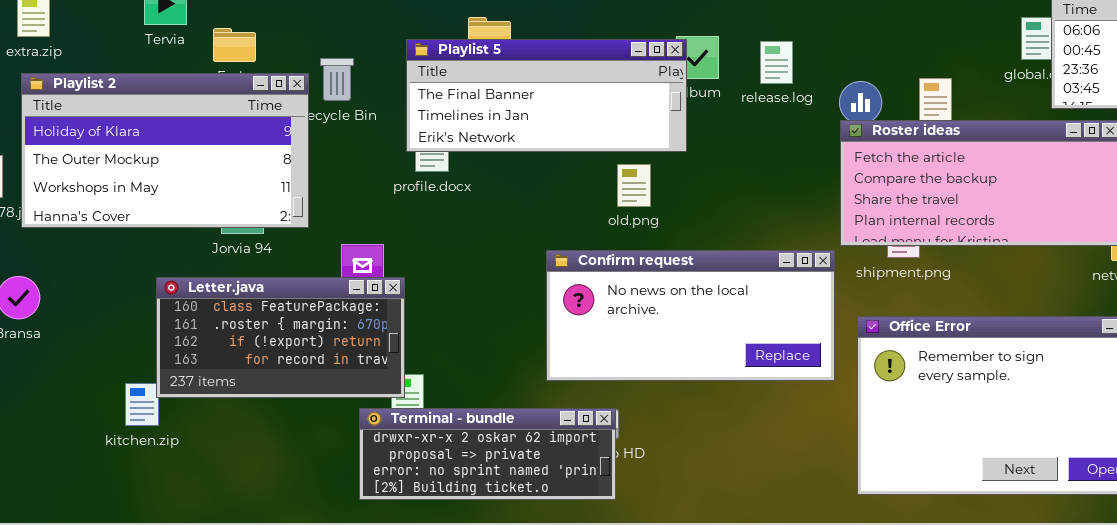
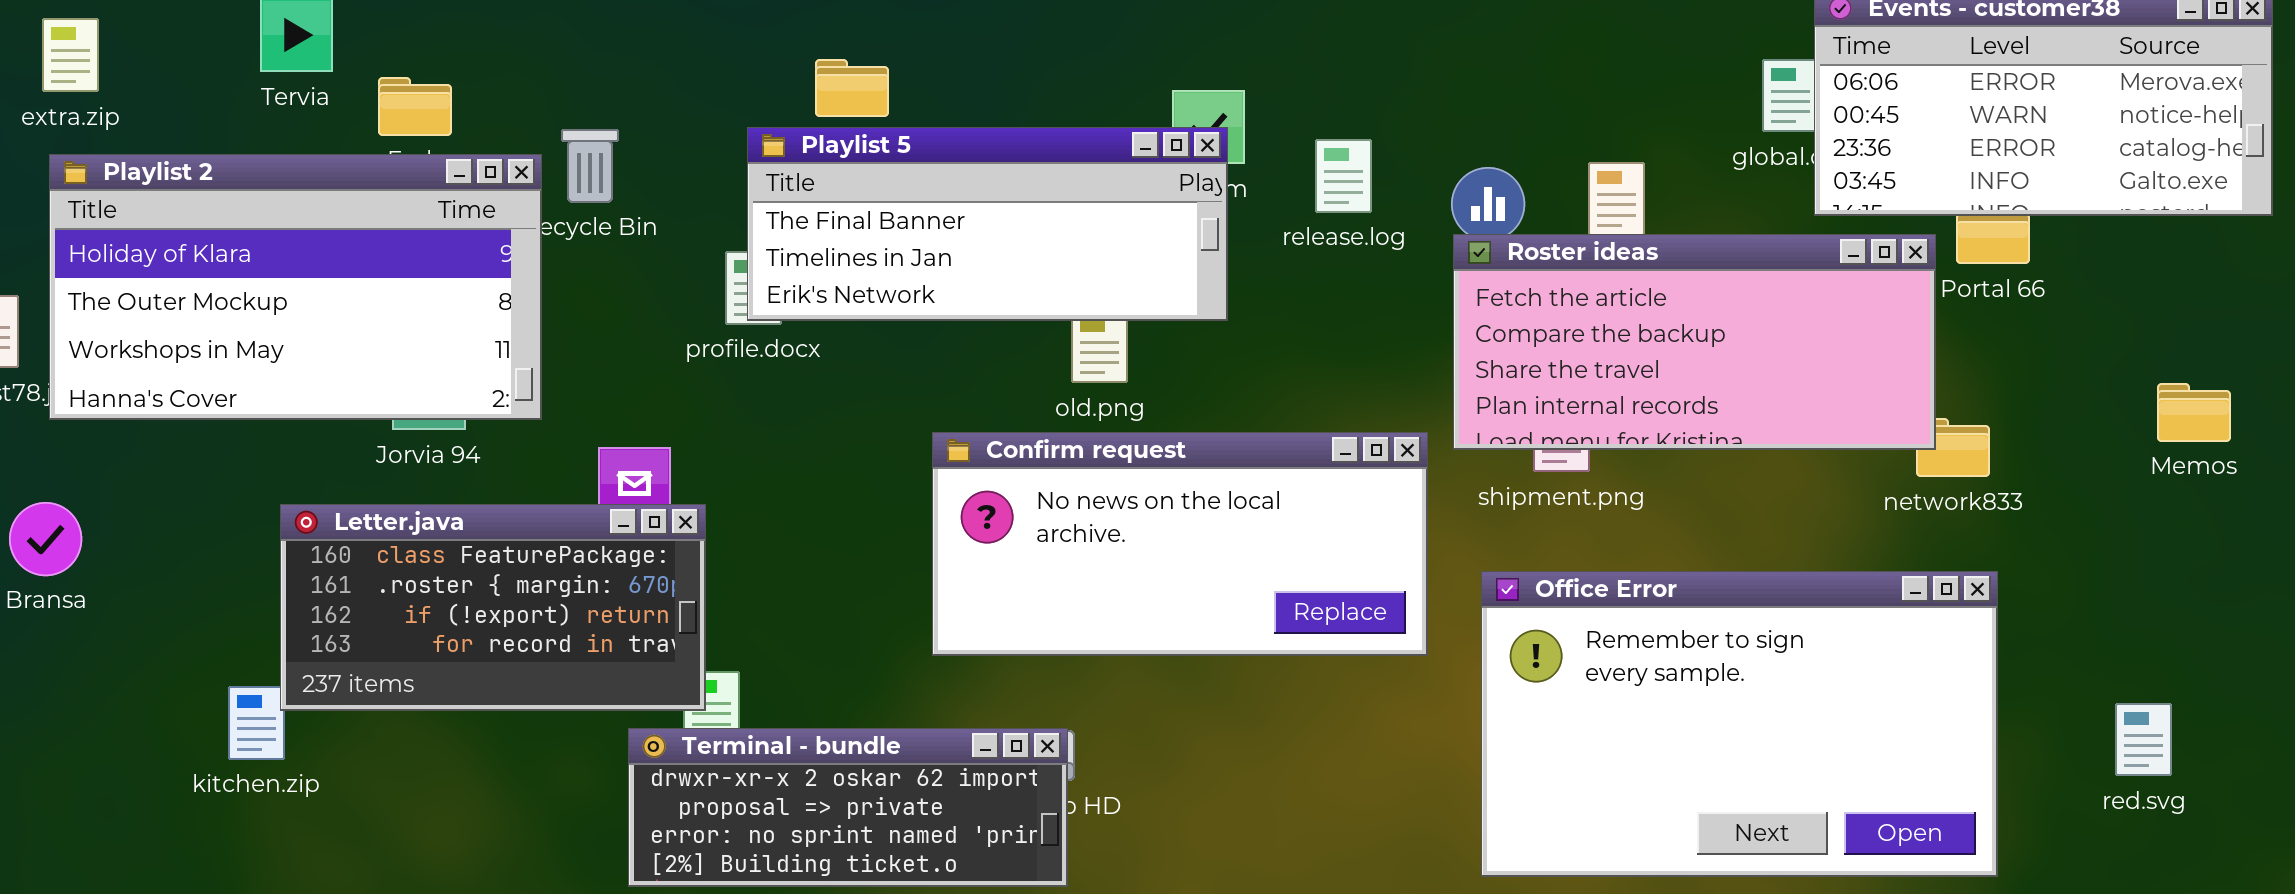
Playlist 5: [406,39,687,152] -> [747,127,1228,321], moved
release.log: [760,41,793,84] -> [1315,139,1372,213], moved
Confirm request: [546,250,835,381] -> [932,432,1428,656], moved

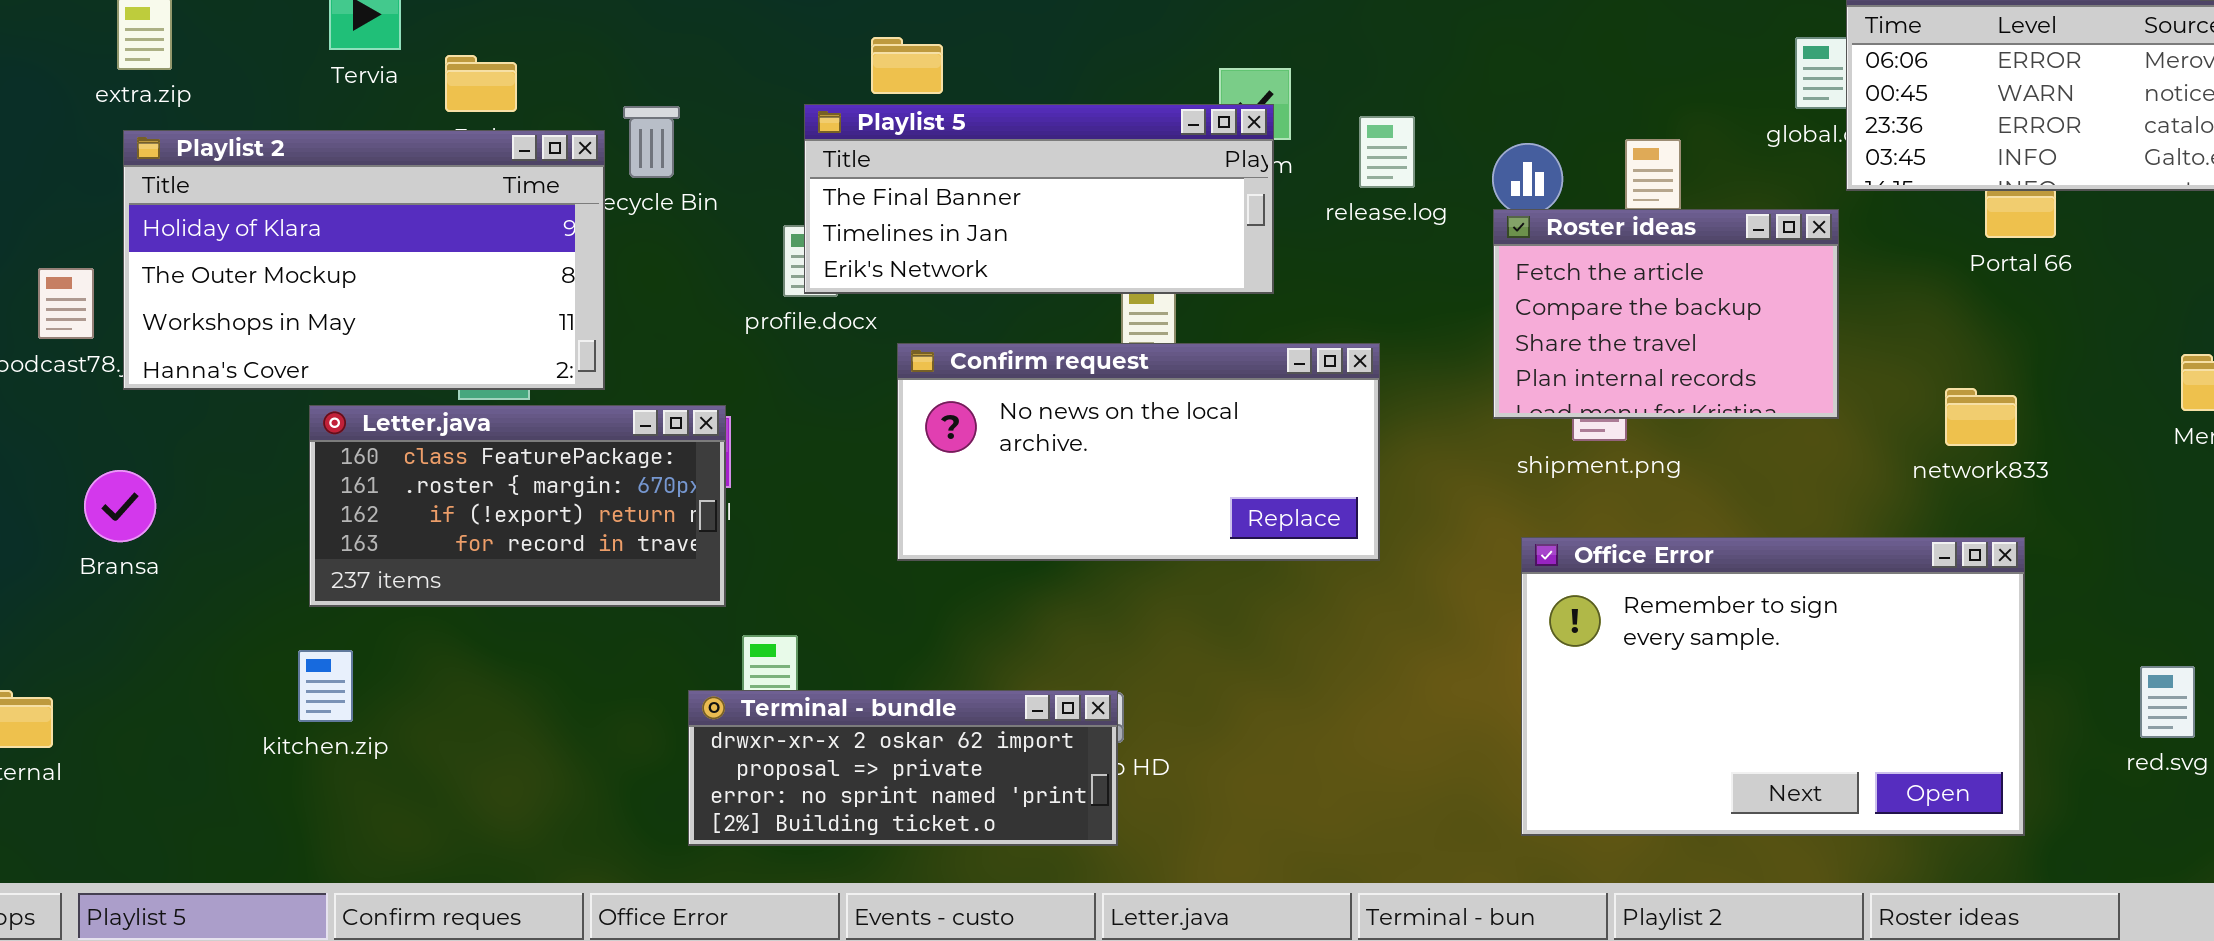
Roster ideas: [1453,234,1936,450] -> [1493,209,1839,419], resized
Confirm request: [932,432,1428,656] -> [897,343,1380,561], moved
Letter.java: [280,504,706,711] -> [309,405,726,607], moved

